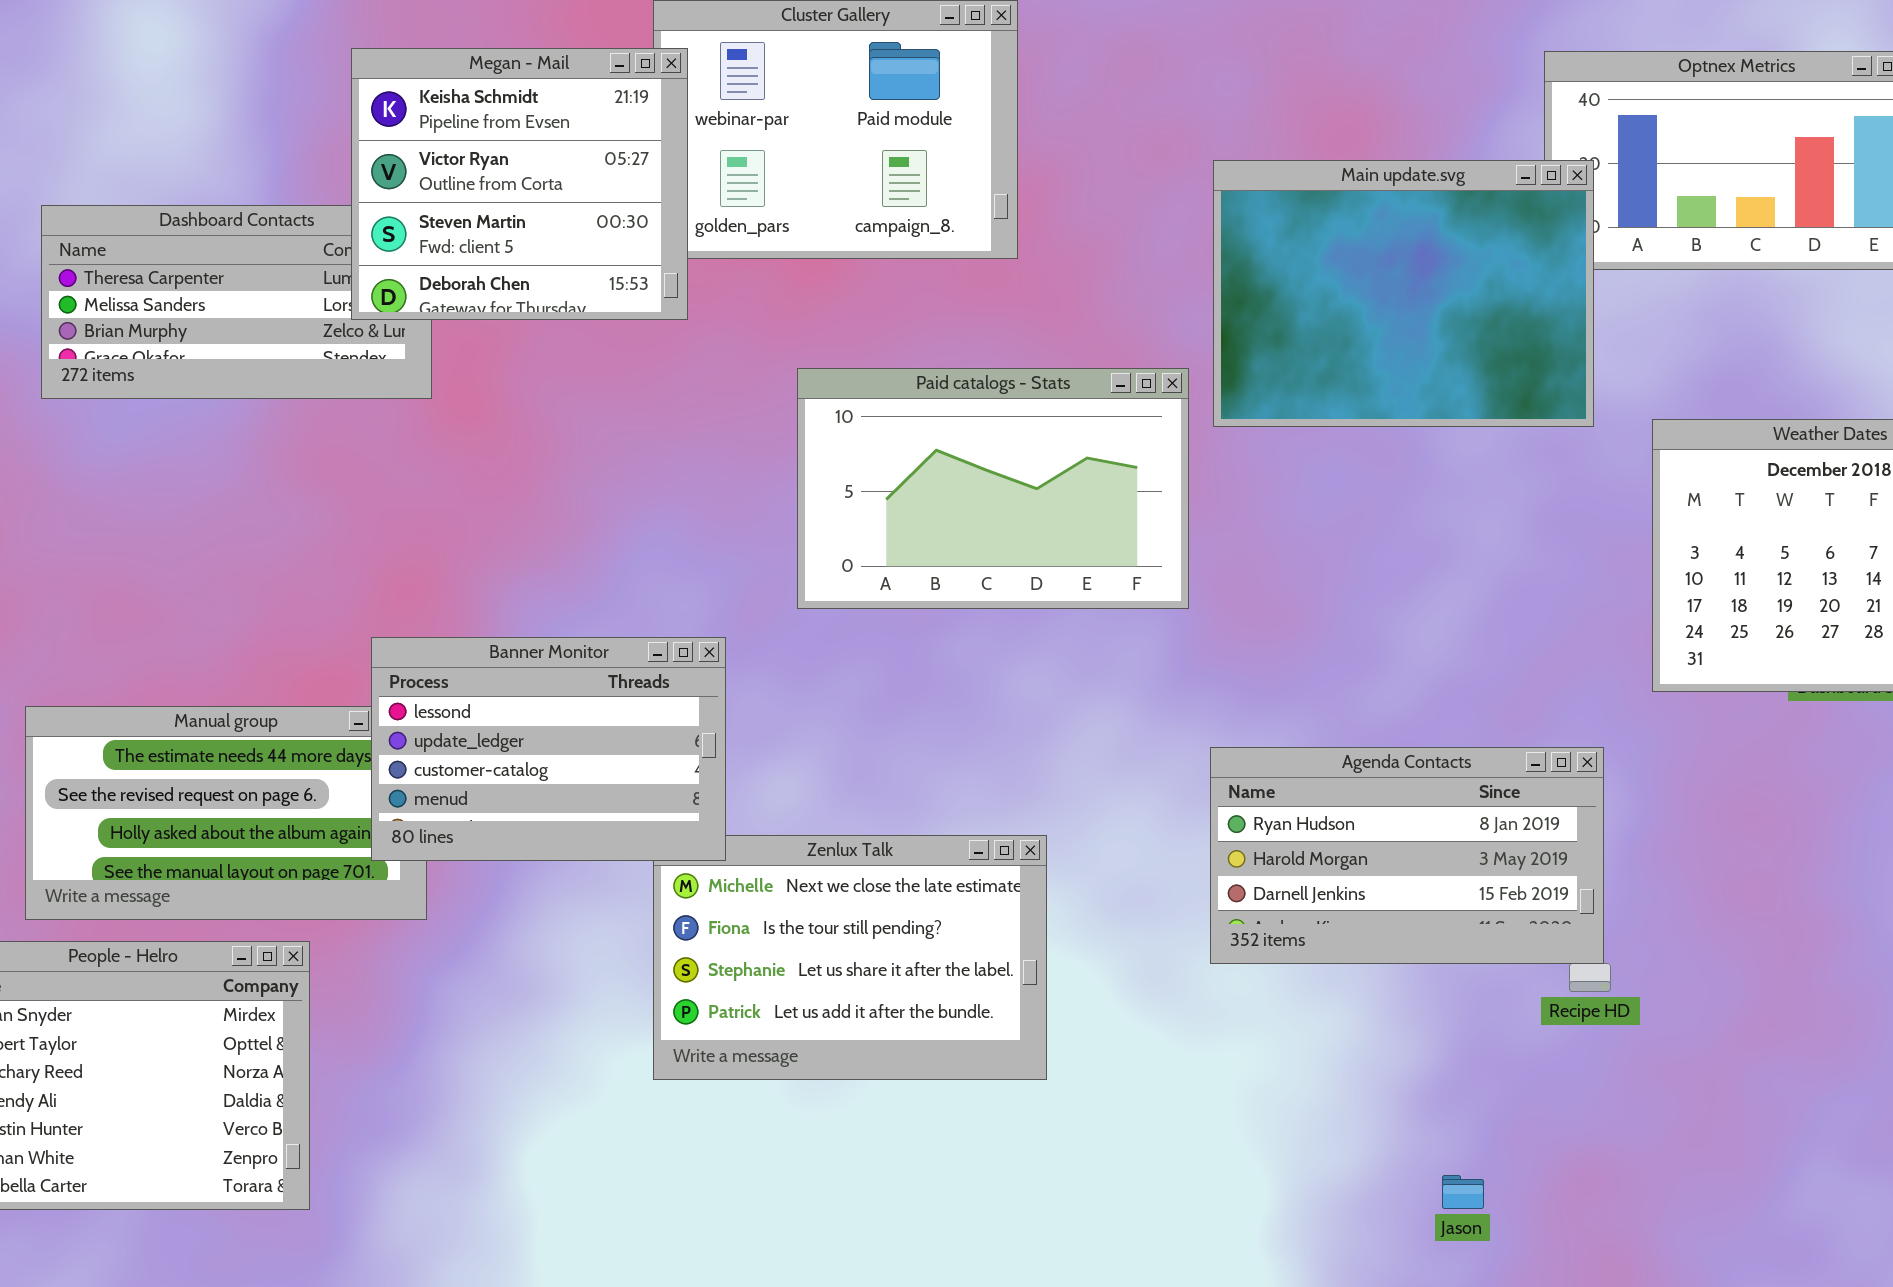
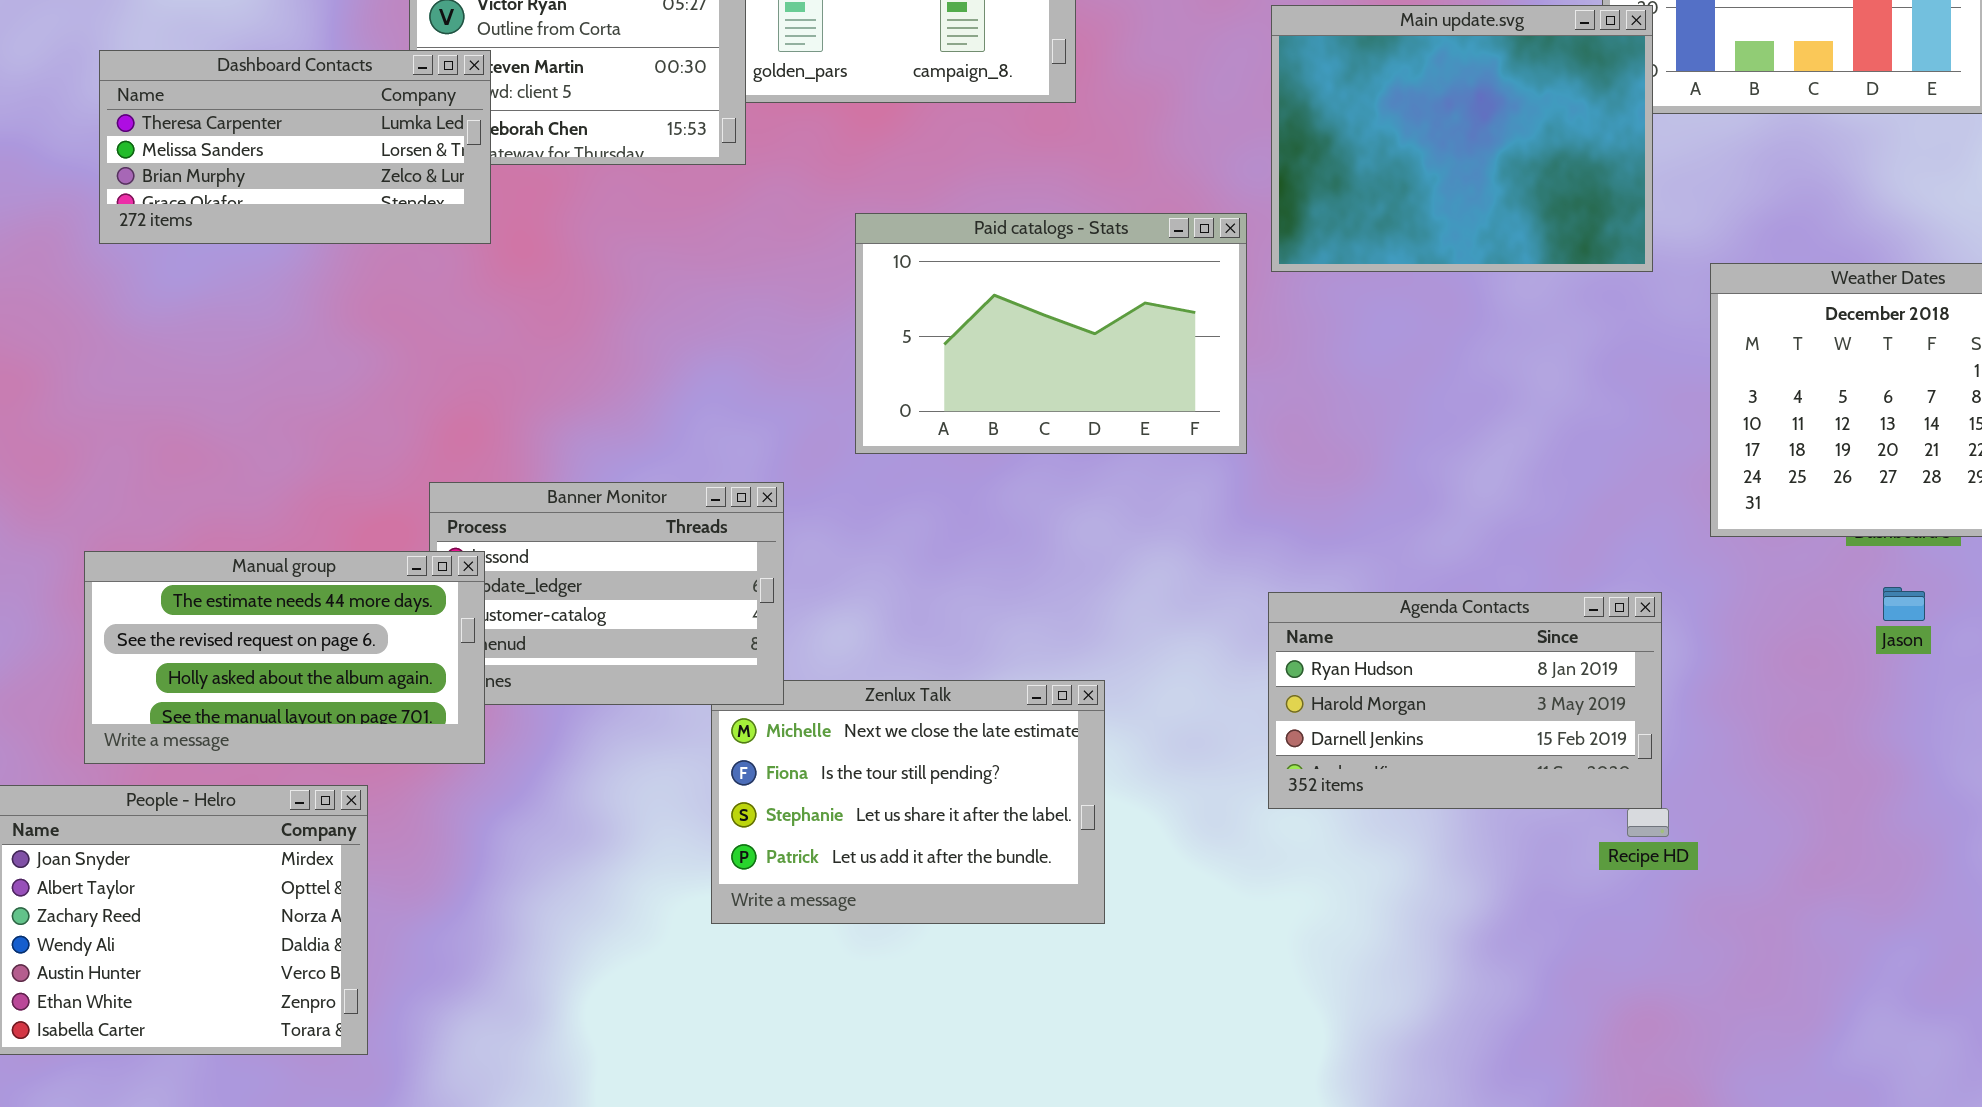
Dashboard Contacts: [41,205,432,399] -> [99,50,491,244], raised
Manual group: [25,706,427,920] -> [84,551,485,764], raised
Jason: [1442,1175,1484,1209] -> [1883,587,1925,621], moved

